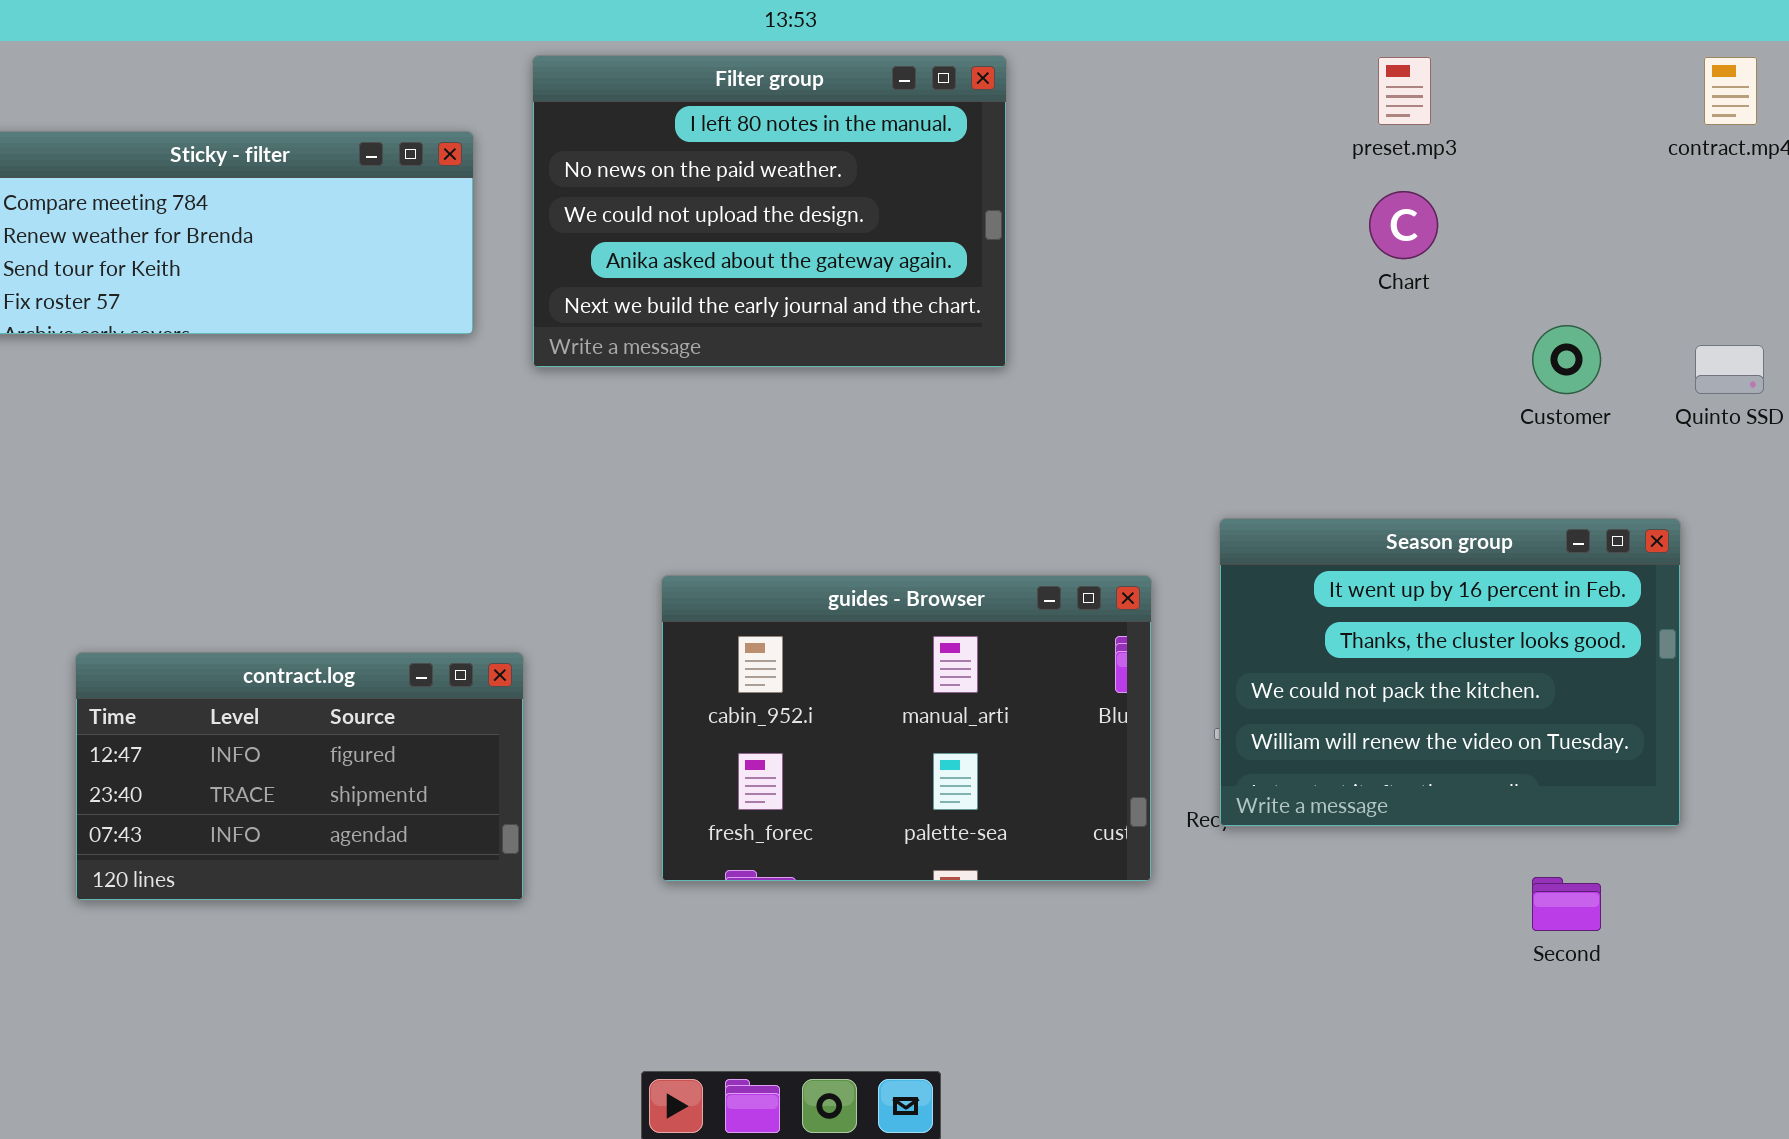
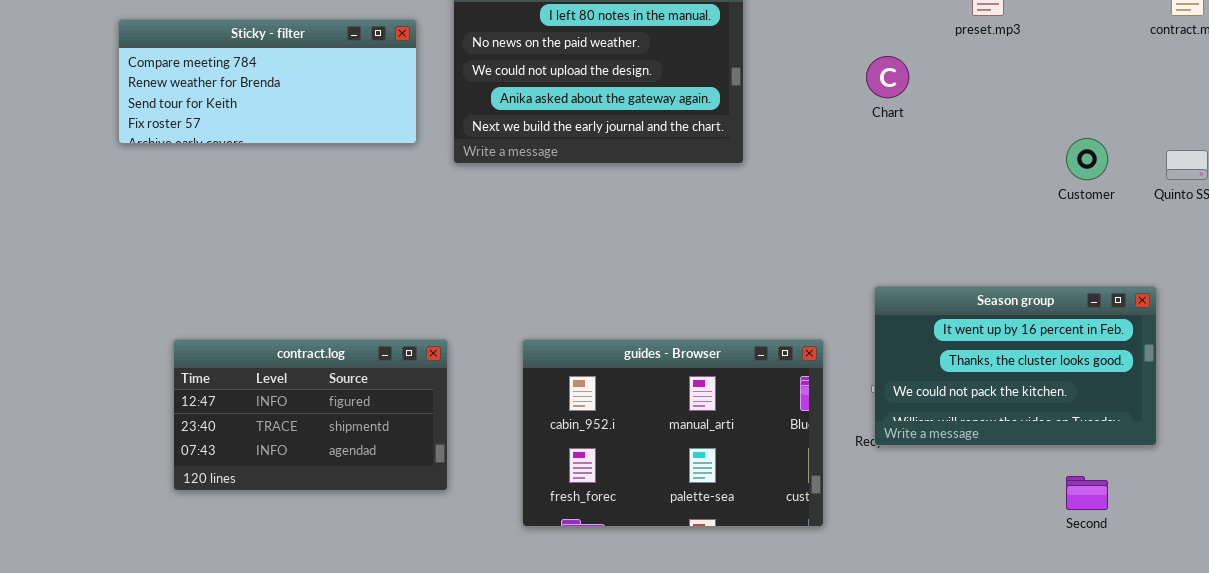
Chart: [1369,191,1438,259] -> [866,56,909,98], moved
Season group: [1219,518,1681,827] -> [874,286,1157,446], resized
guides - Browser: [661,575,1152,882] -> [522,339,824,527], moved

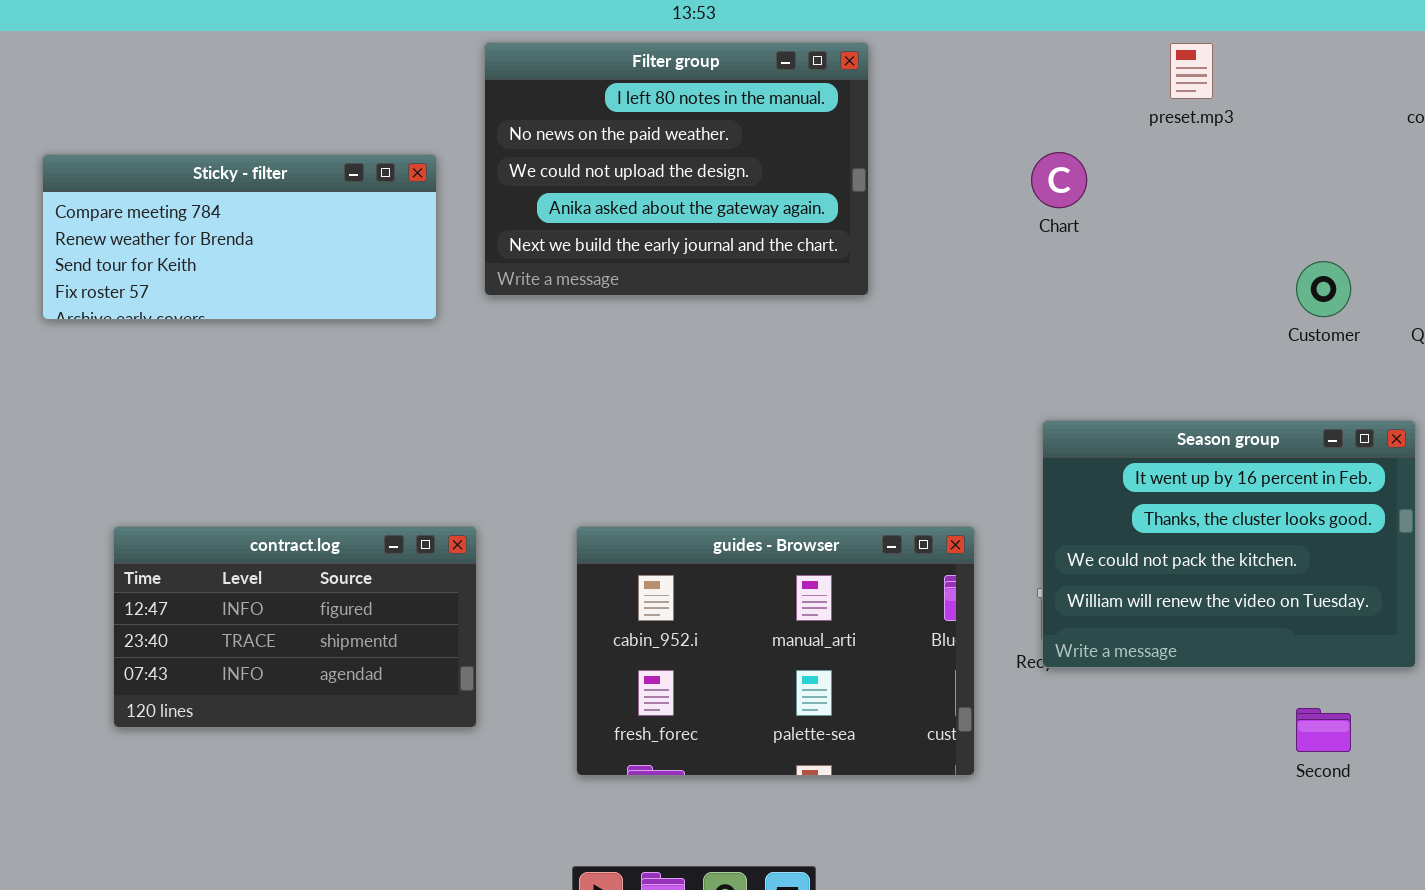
Sticky - filter: [118,19,417,144] -> [42,154,437,320], moved
Season group: [874,286,1157,446] -> [1042,420,1416,668], resized

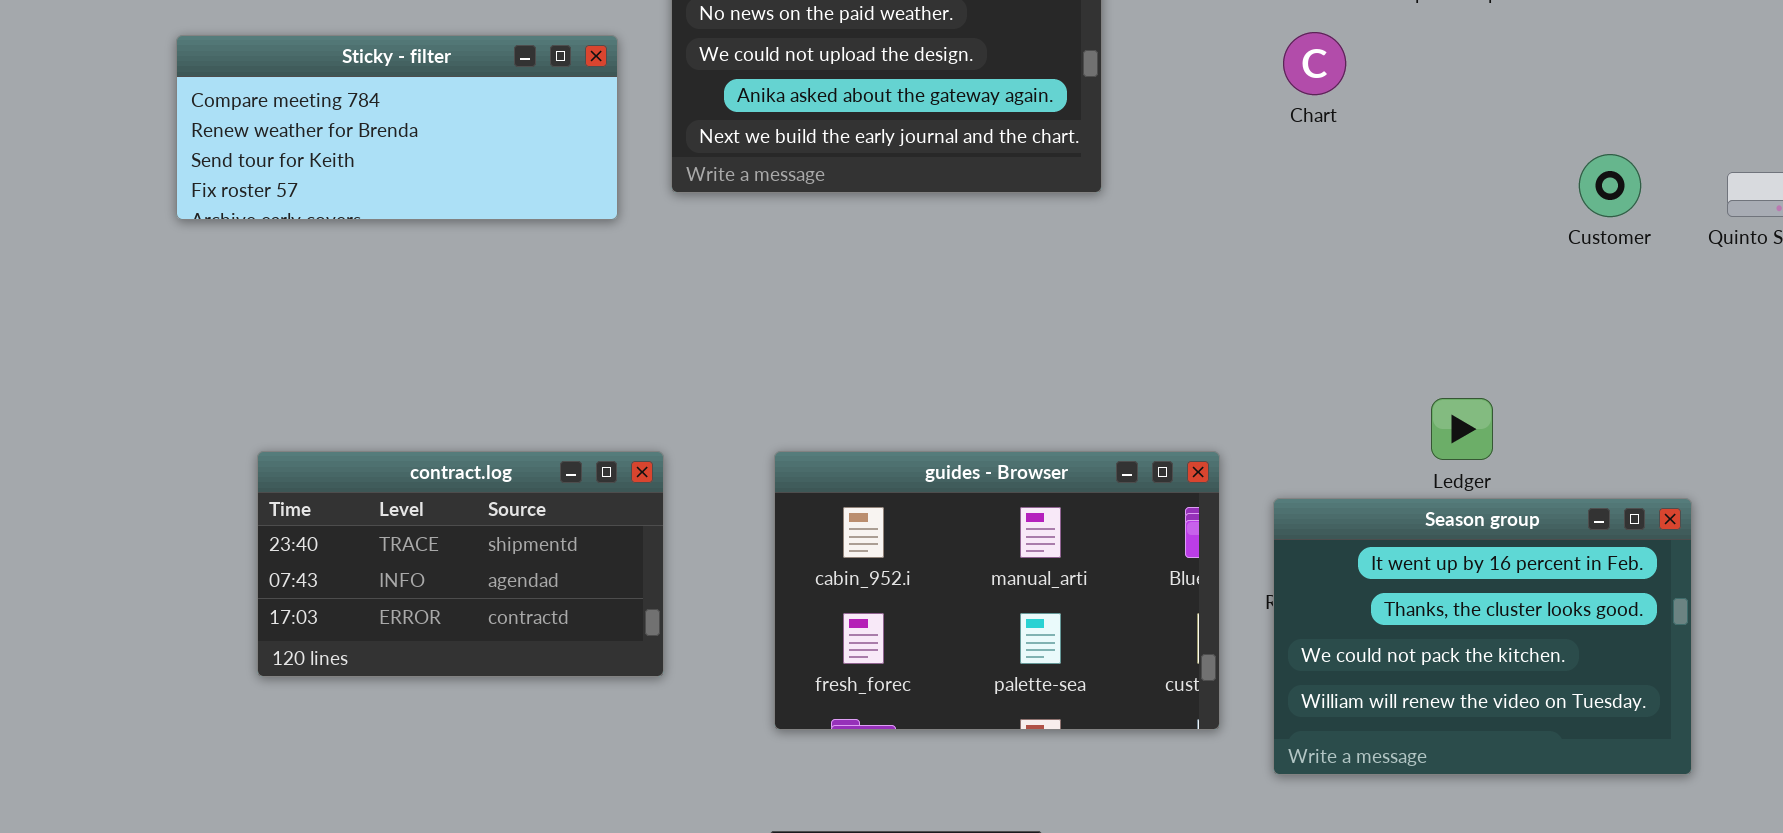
Season group: [1042,420,1416,668] -> [1273,498,1692,775], moved
contract.log: [113,526,477,728] -> [257,451,664,677], scrolled down 1 row

